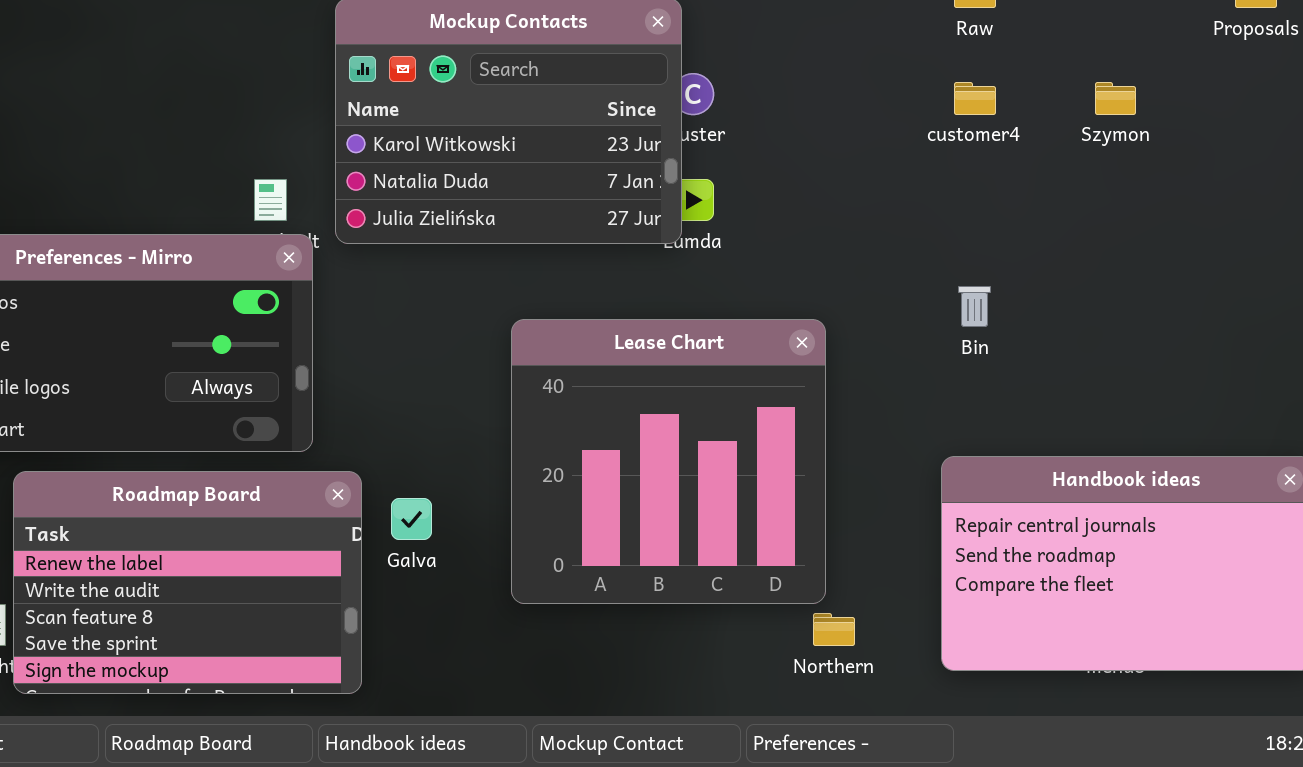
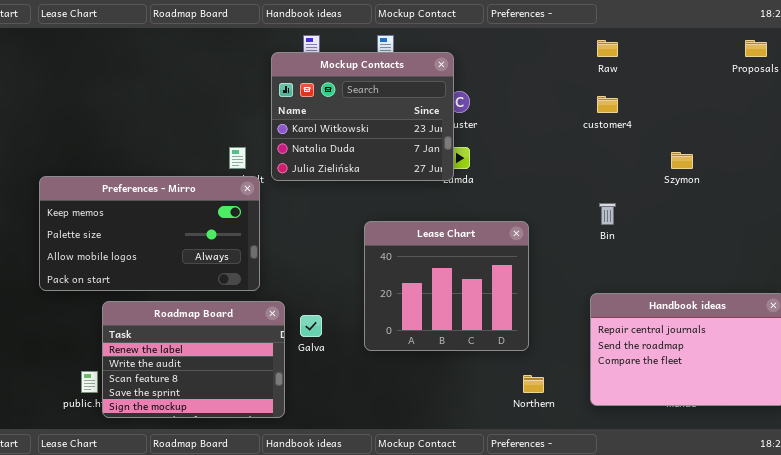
Szymon: [1095,82,1136,115] -> [671,152,693,169], moved
Lease Chart: [511,319,826,604] -> [364,221,529,351], resized

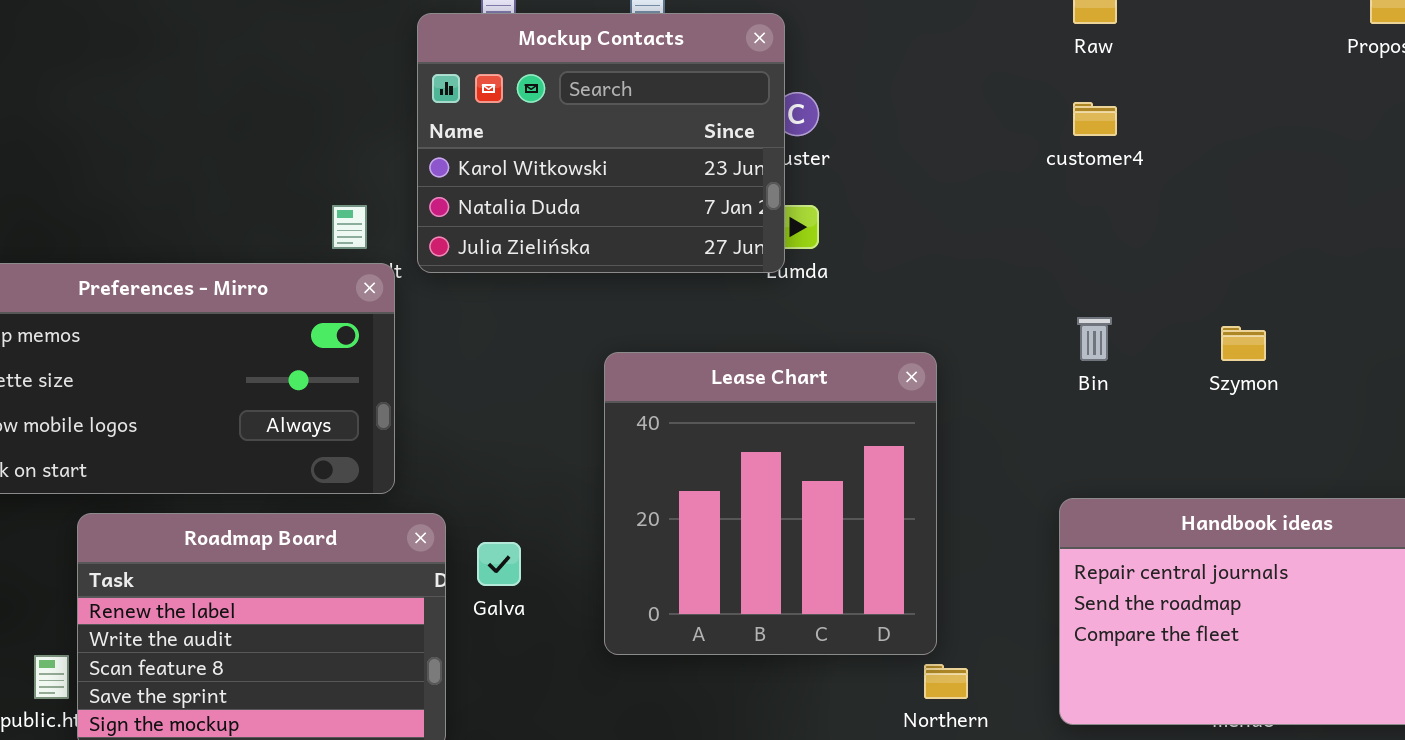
Szymon: [671,152,693,169] -> [1221,326,1266,361], moved
Lease Chart: [364,221,529,351] -> [604,352,937,655], resized

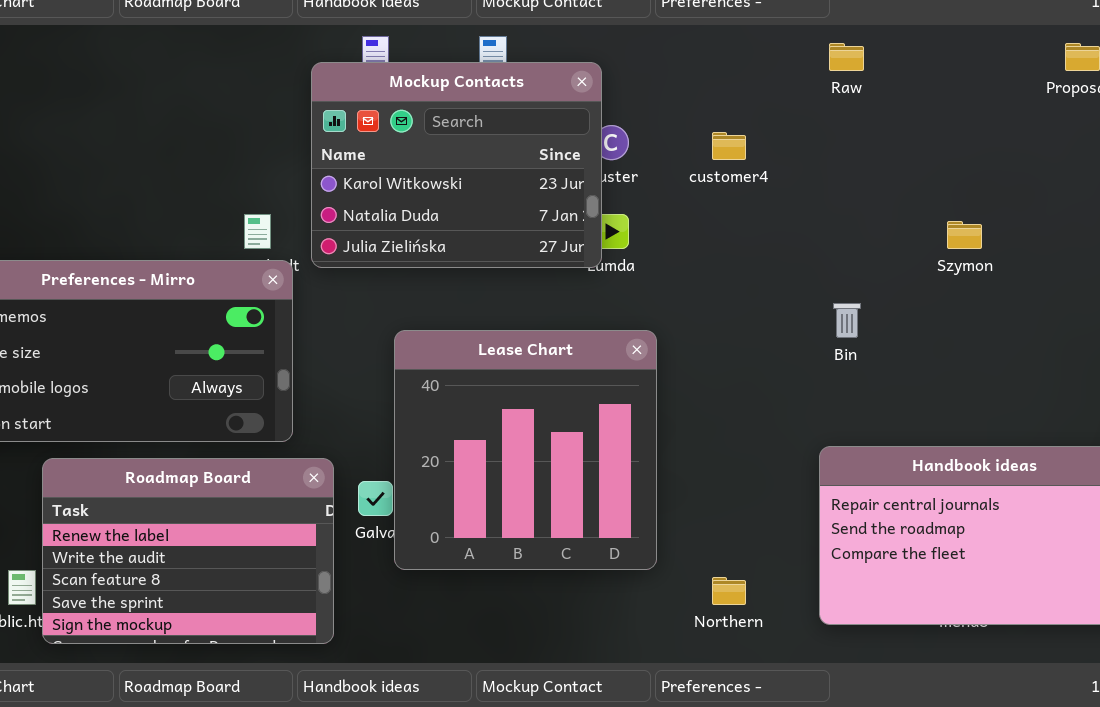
customer4: [1073,102,1117,136] -> [712,132,746,160], moved
Szymon: [1221,326,1266,361] -> [947,221,982,249], moved
Lease Chart: [604,352,937,655] -> [394,330,657,570], moved

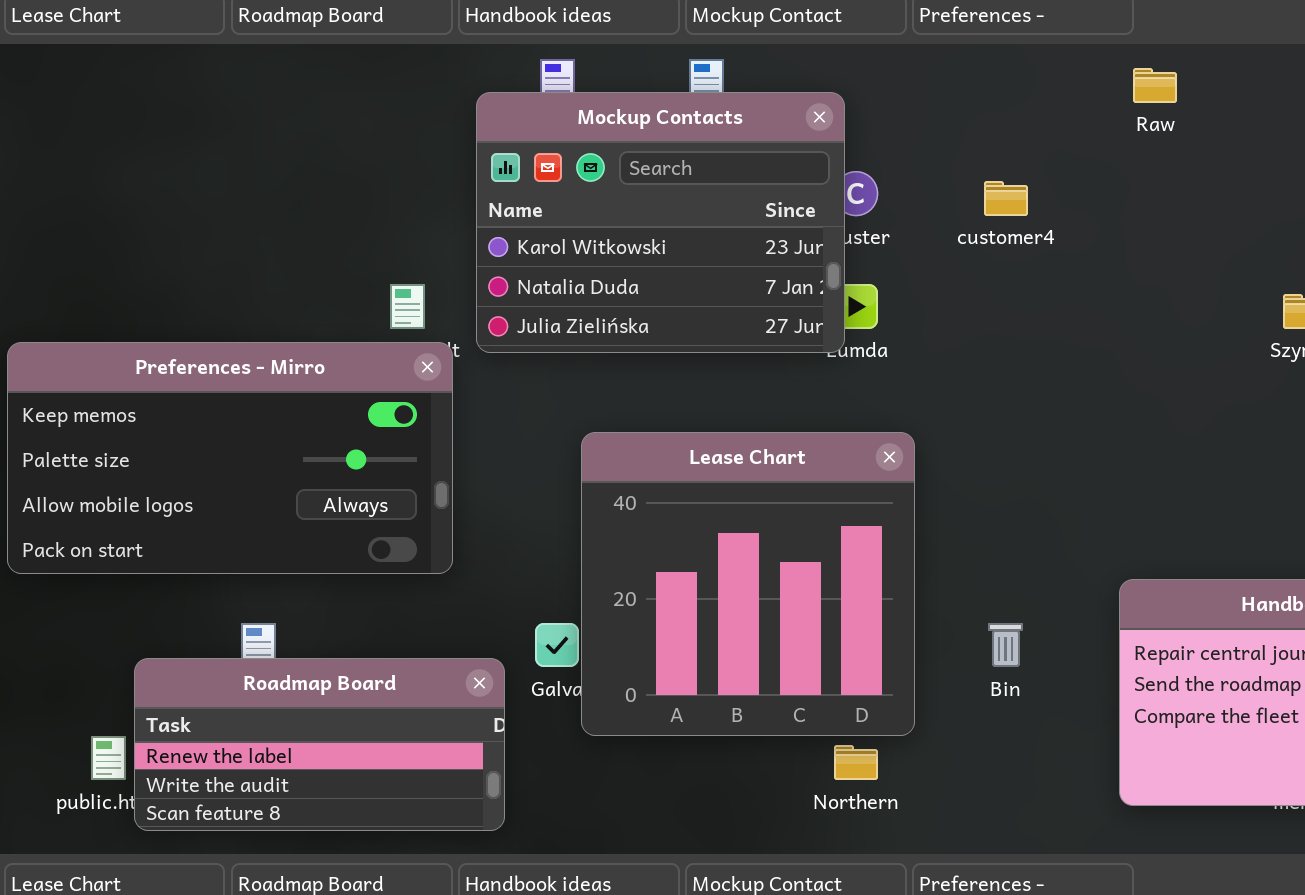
Bin: [833,303,861,338] -> [988,623,1023,667], moved
Roadmap Board: [42,458,334,644] -> [134,658,505,831], resized
Northern: [712,577,746,605] -> [834,745,878,780], moved

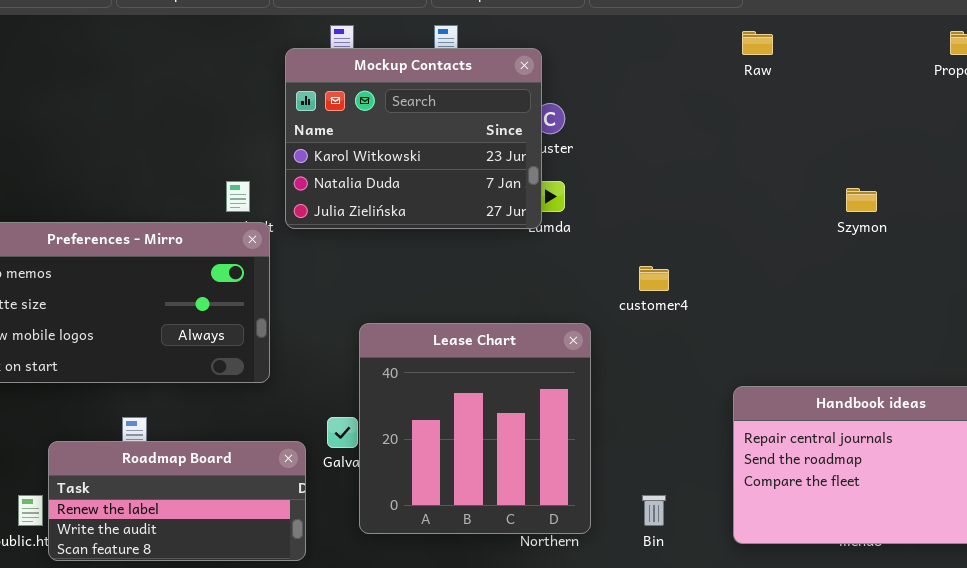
customer4: [984,181,1028,216] -> [639,266,669,291], moved
Lease Chart: [581,432,915,736] -> [359,323,591,534], moved
Bin: [988,623,1023,667] -> [642,495,666,526], moved

